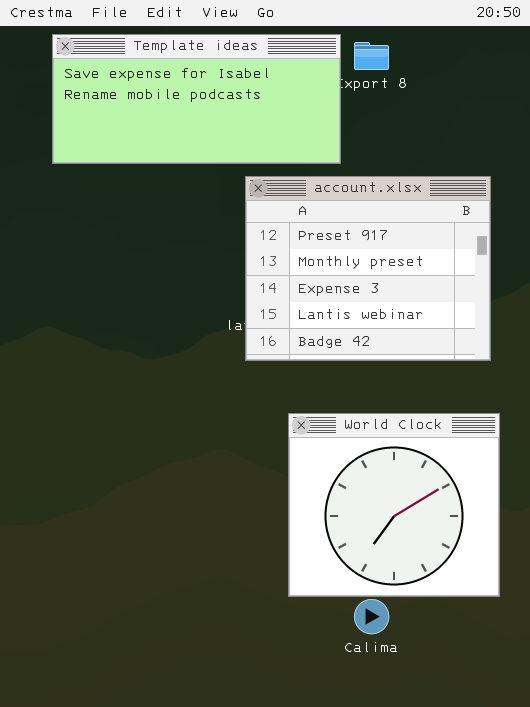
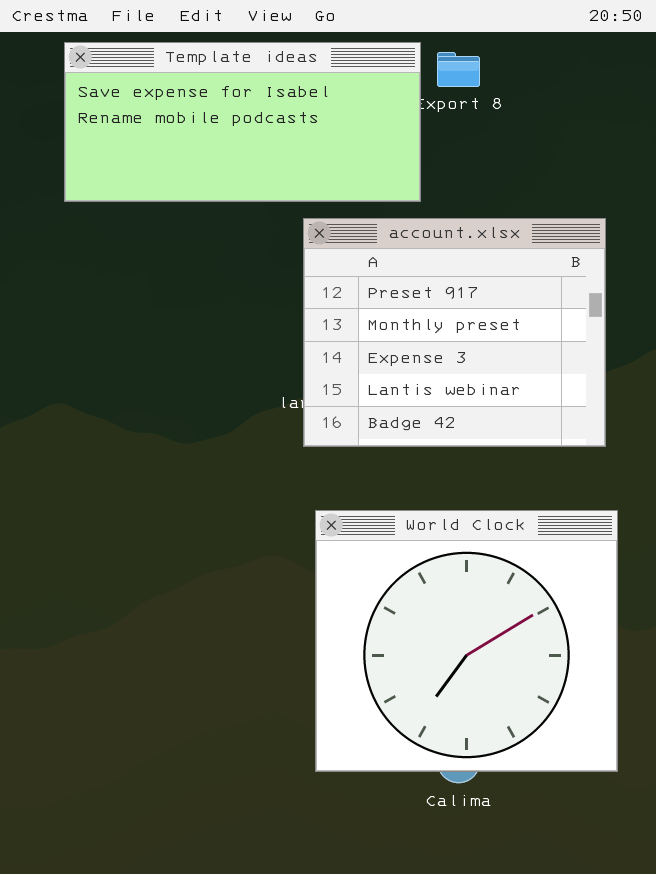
World Clock: [288,413,500,597] -> [315,510,618,772], resized

